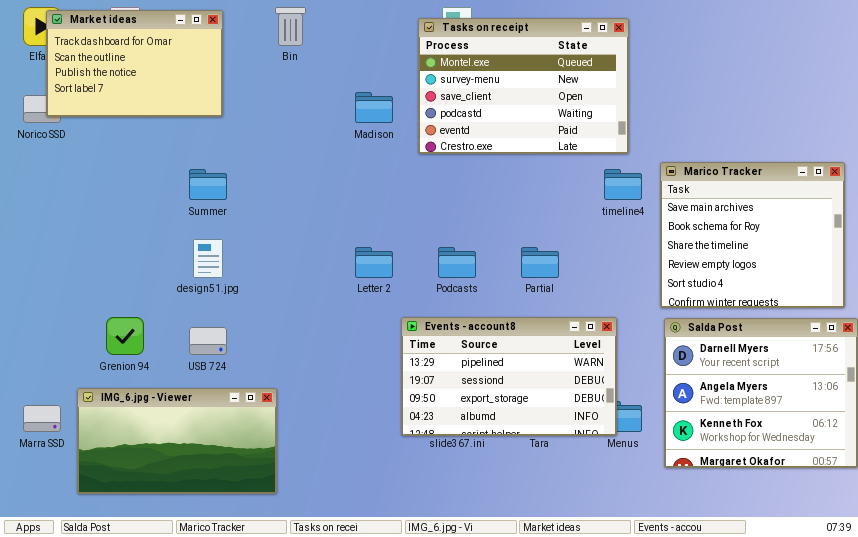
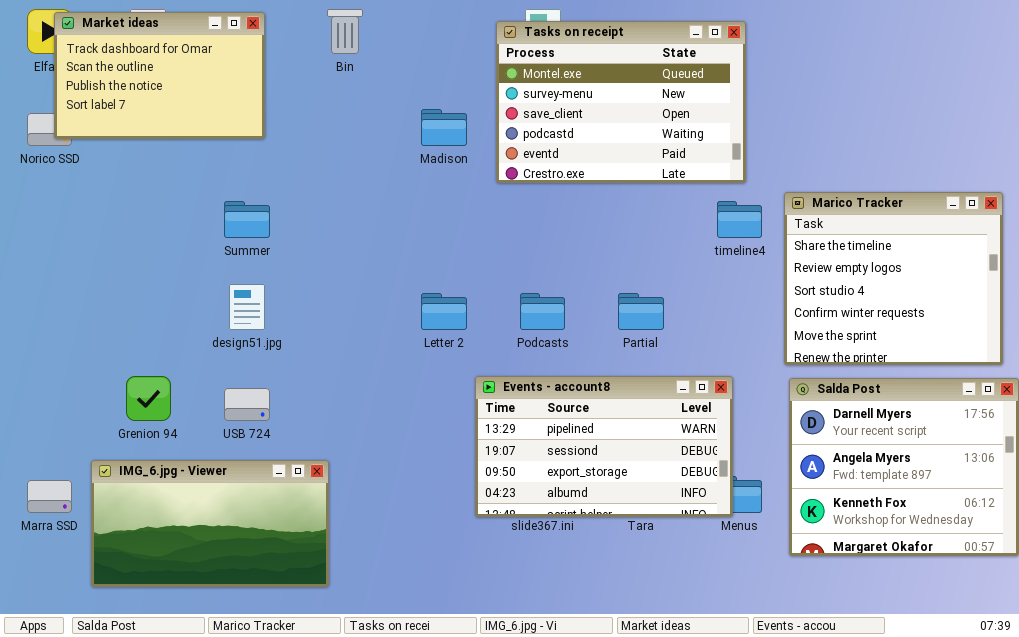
Marico Tracker: [660,162,845,308] -> [784,192,1003,365], scrolled down 2 rows

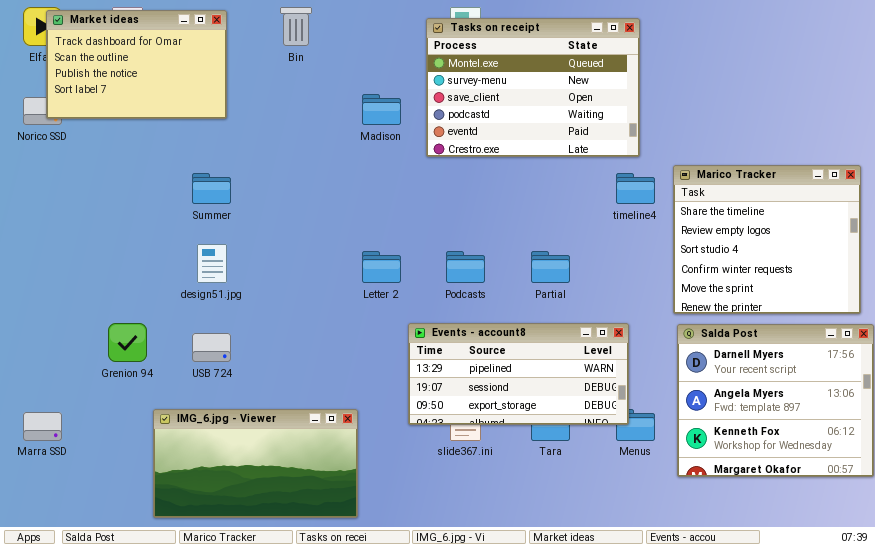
Events - account8: [475,376,733,517] -> [408,323,629,425], resized
IMG_6.jpg - Viewer: [91,460,329,587] -> [153,409,358,518], moved

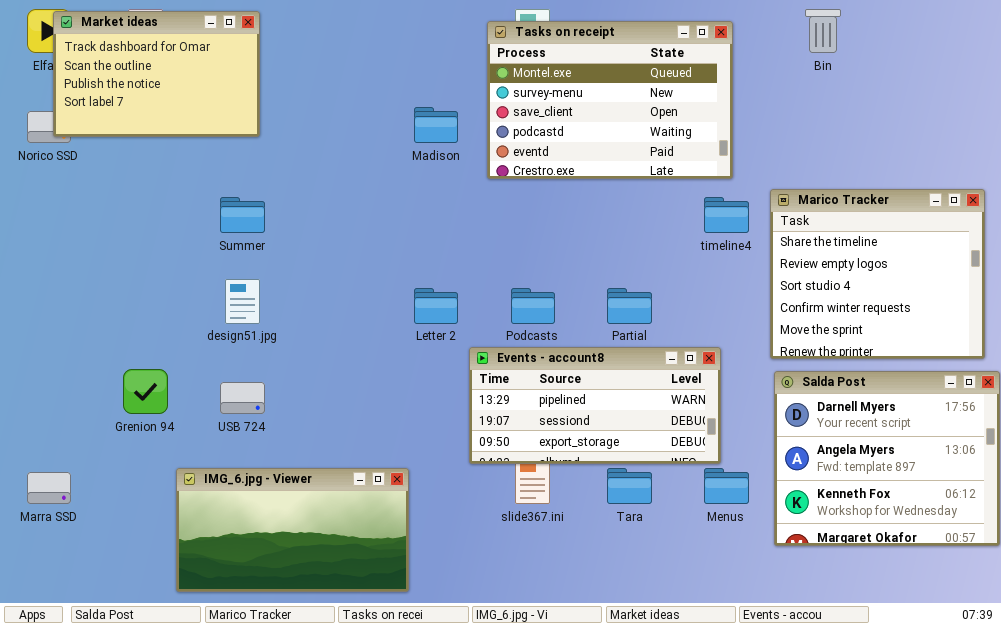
Bin: [280,7,312,46] -> [805,9,841,53], moved
Events - account8: [408,323,629,425] -> [469,347,721,464], moved

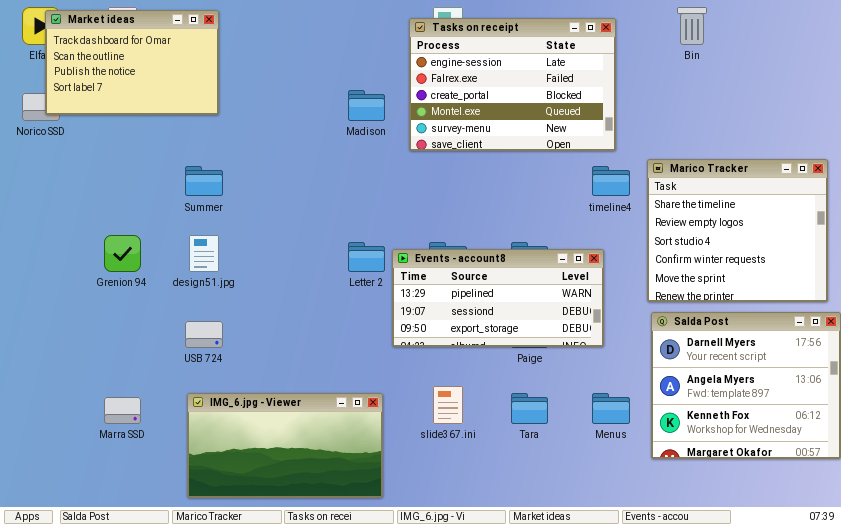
Tasks on receipt: [487,21,733,179] -> [409,18,616,151], scrolled up 3 rows
Events - account8: [469,347,721,464] -> [392,249,604,347], moved
Grenion 94: [123,369,168,414] -> [104,235,141,272], moved
IMG_6.jpg - Viewer: [176,468,409,592] -> [187,393,383,498], moved
Marra SSD: [27,472,71,504] -> [104,397,141,424], moved

